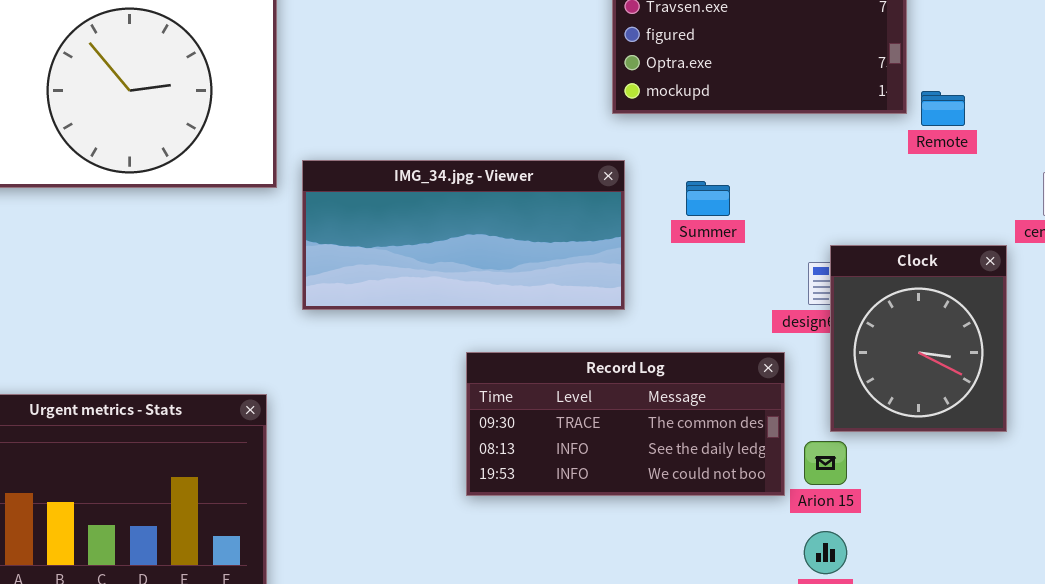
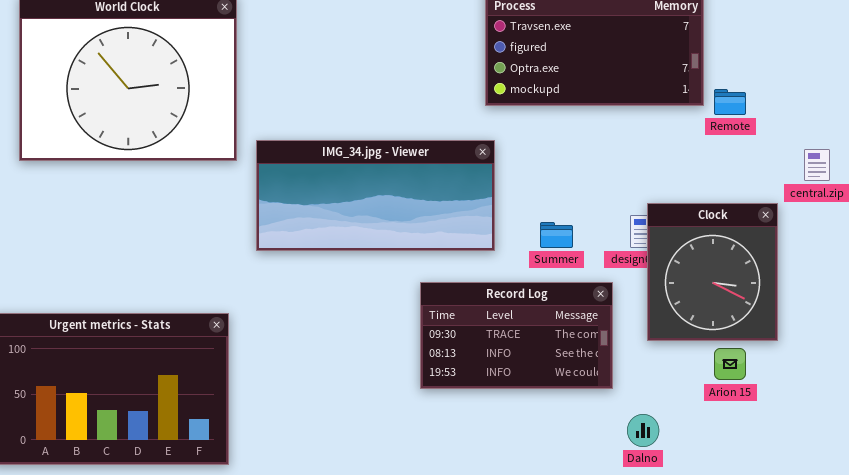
Summer: [686,181,730,216] -> [540,222,573,248], moved
Record Log: [466,352,785,496] -> [420,282,613,389], resized
Arion 15: [804,441,847,485] -> [714,348,746,380], moved

